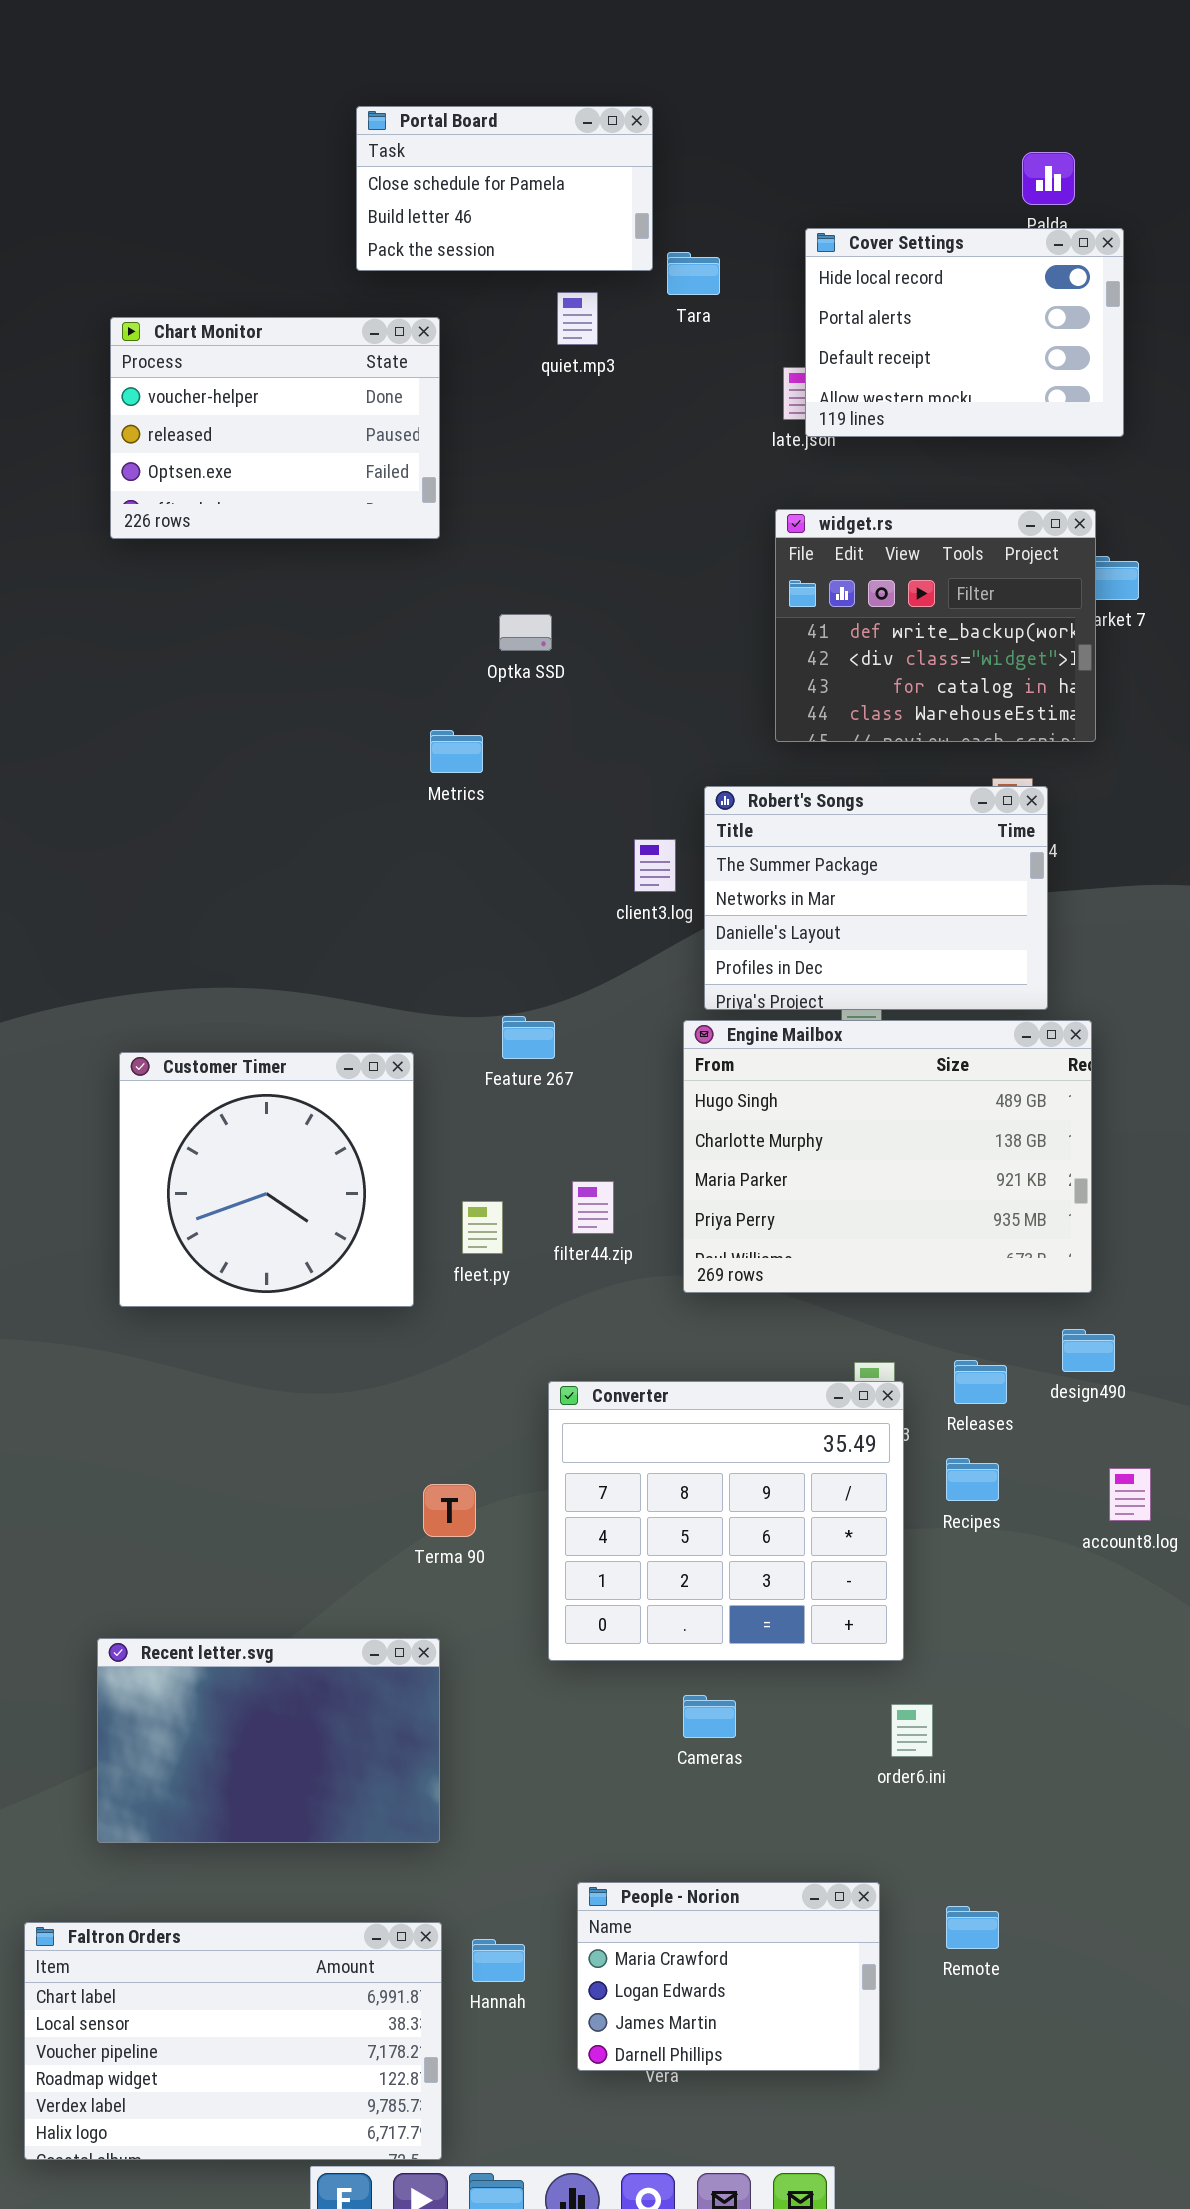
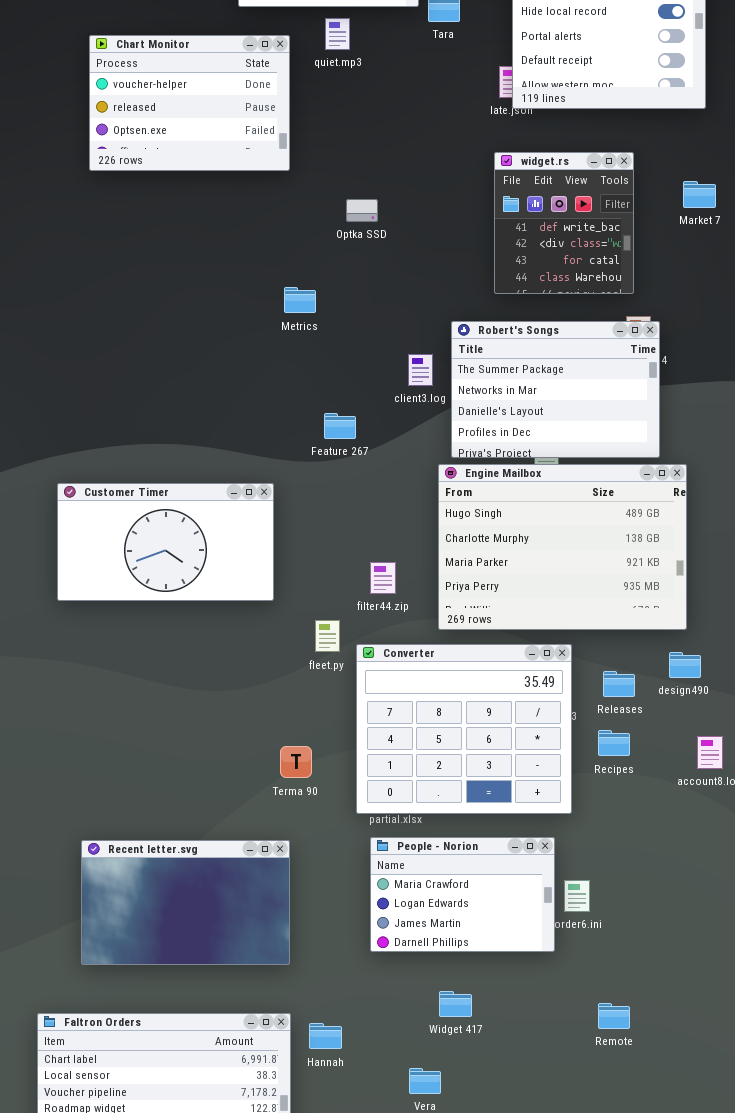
quiet.mp3: [557,292,598,345] -> [325,18,350,50], moved
widget.rs: [775,509,1096,742] -> [494,152,634,294], resized
Optka SSD: [499,614,552,651] -> [346,199,378,222], moved
Feature 267: [502,1016,555,1059] -> [324,413,356,439], moved
Customer Timer: [119,1052,414,1307] -> [57,483,274,601], resized
fleet.py: [462,1201,503,1254] -> [315,620,340,652], moved
Converter: [548,1381,904,1661] -> [356,644,572,814], moved
People - Norion: [577,1882,880,2071] -> [370,837,555,952], moved

